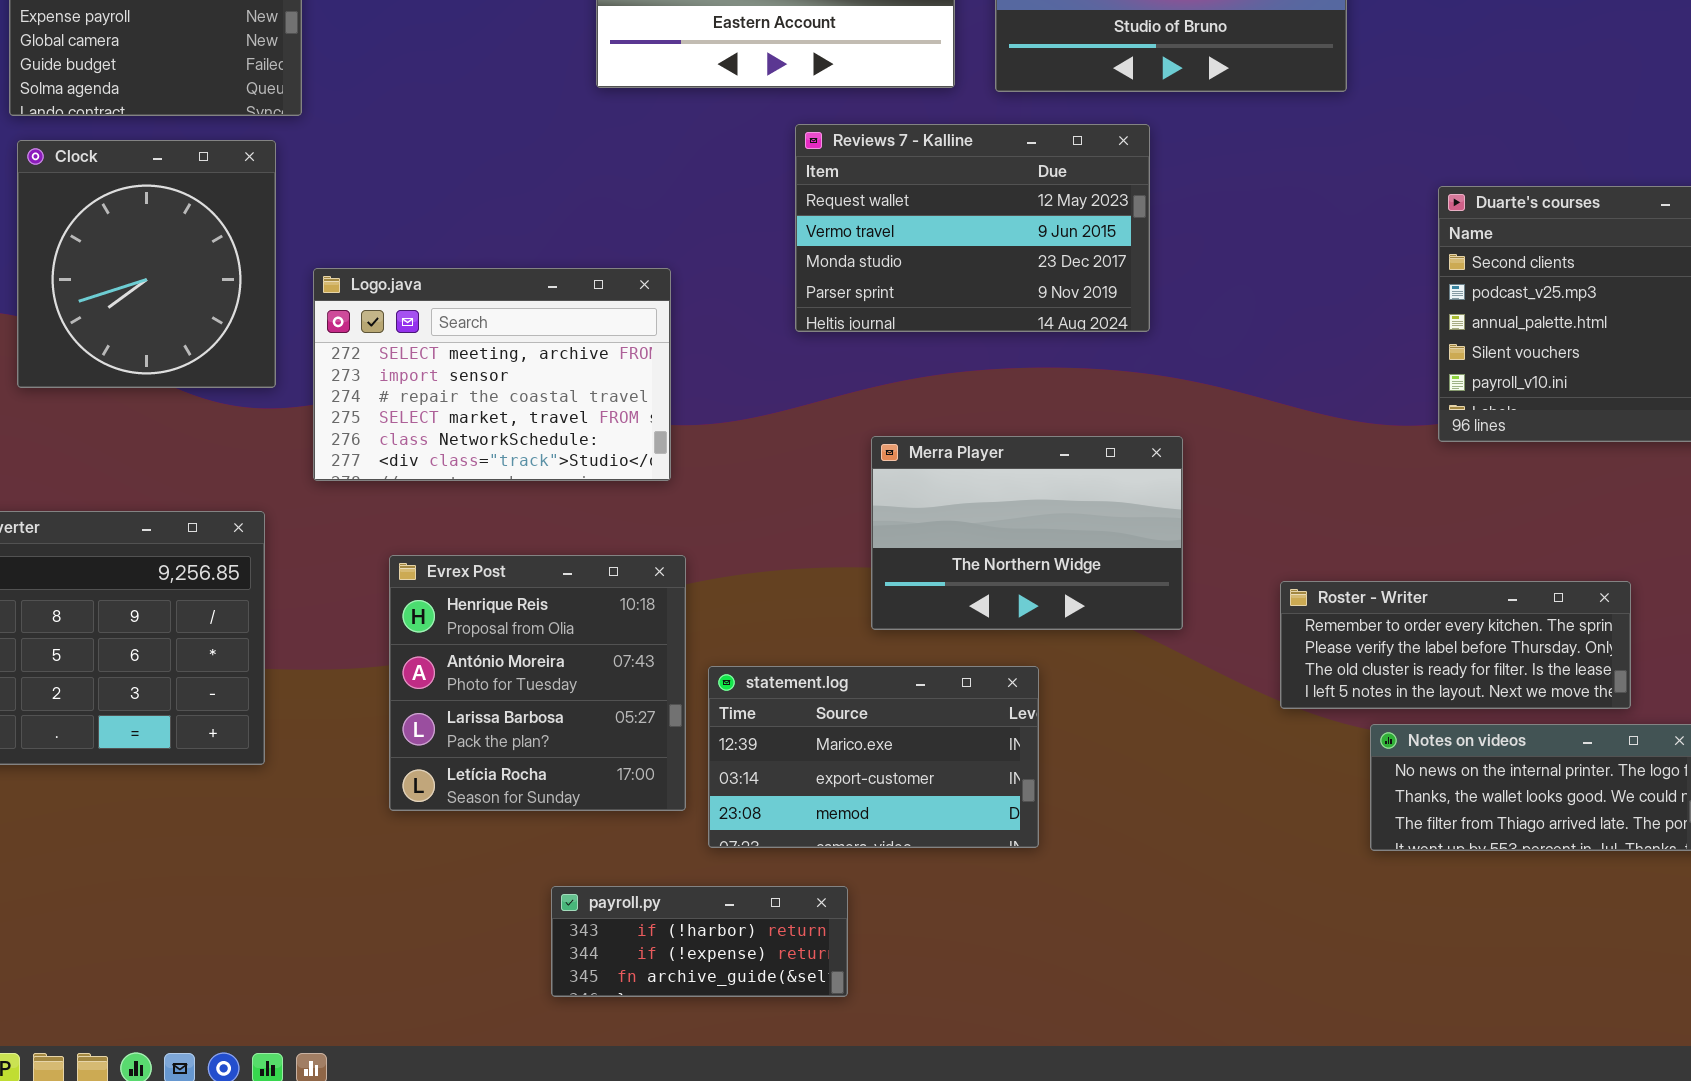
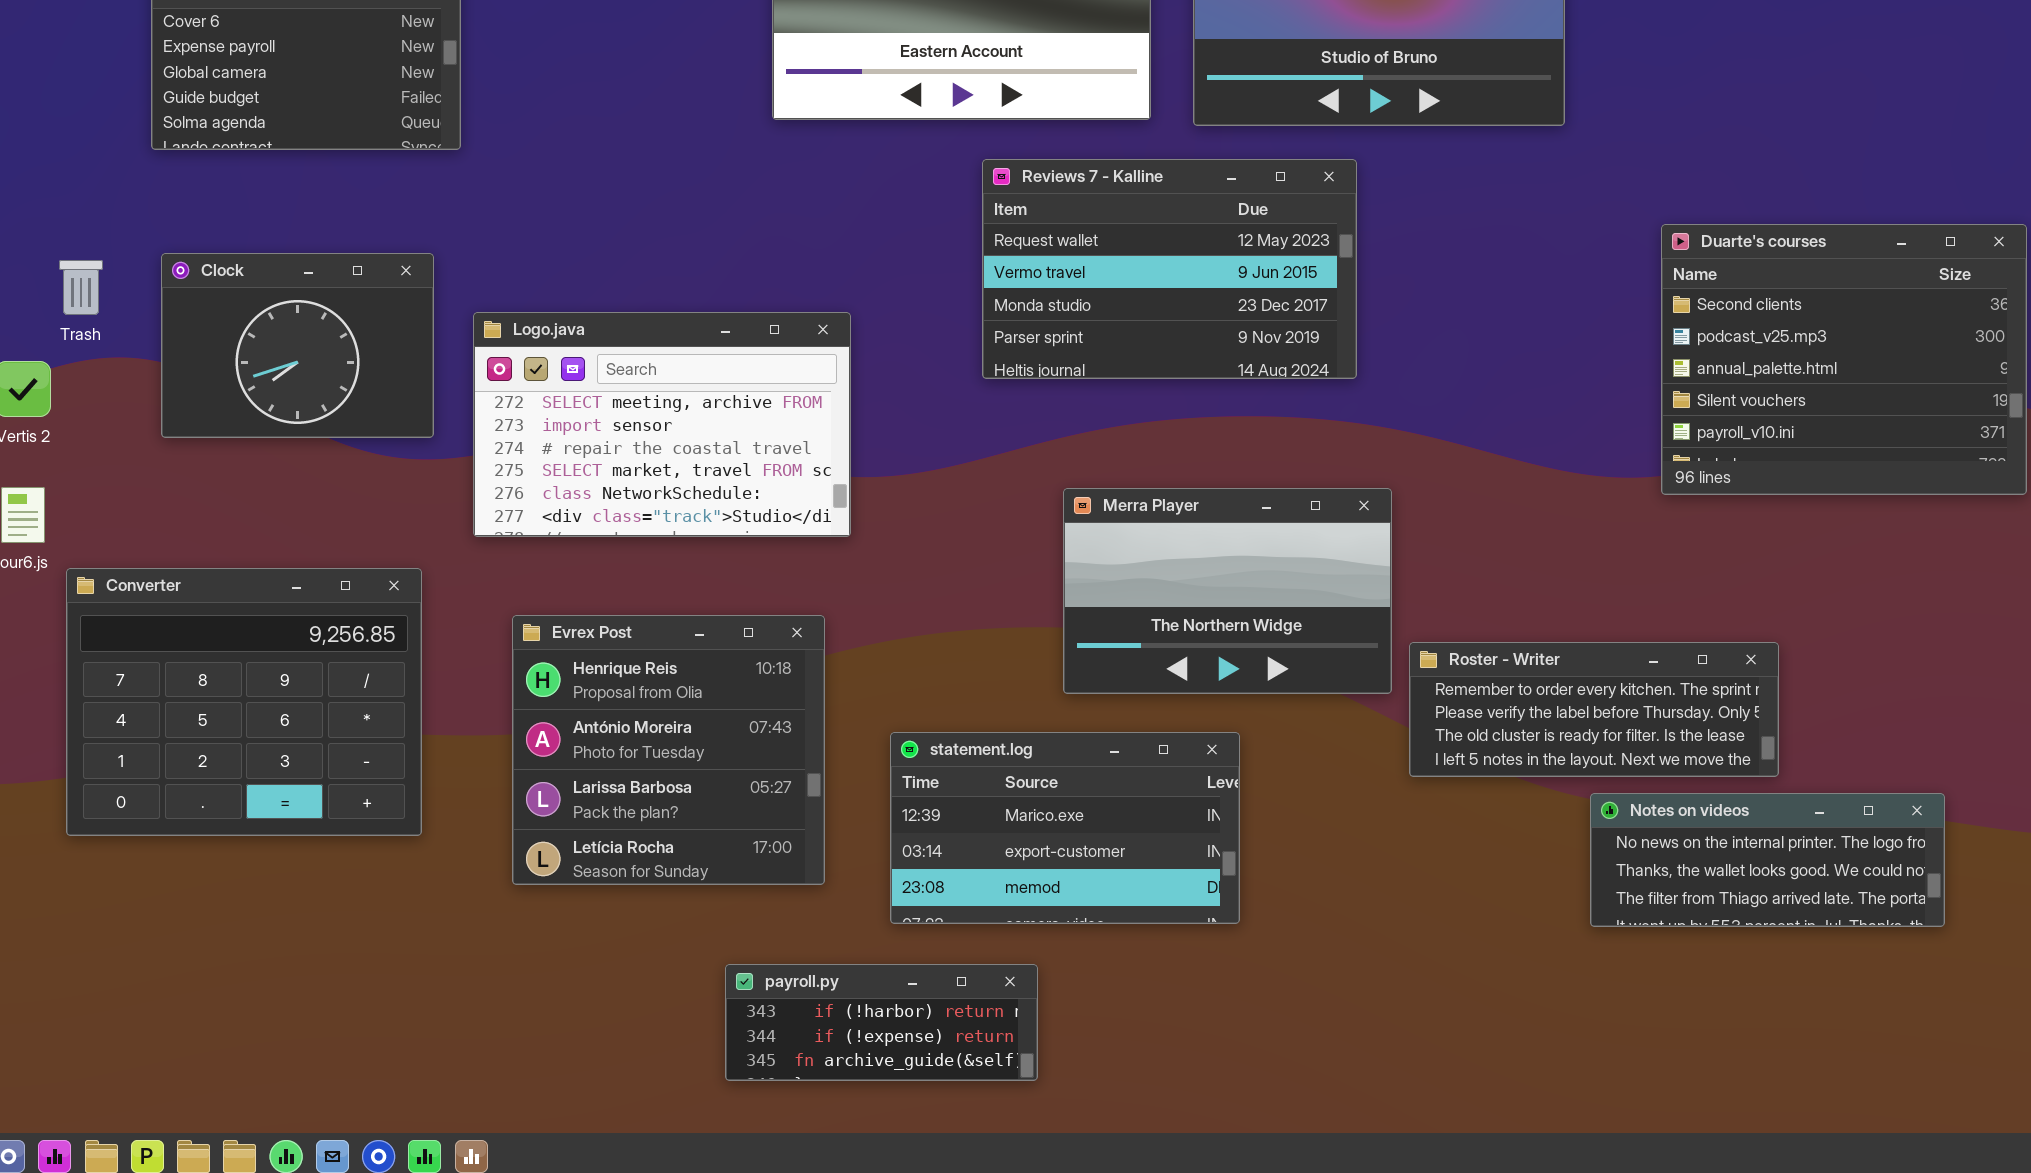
Clock: [17,140,276,388] -> [161,253,434,438], resized
Evrex Post: [389,555,686,811] -> [512,615,825,885], moved
Roster - Writer: [1280,581,1631,709] -> [1409,642,1779,777], moved

